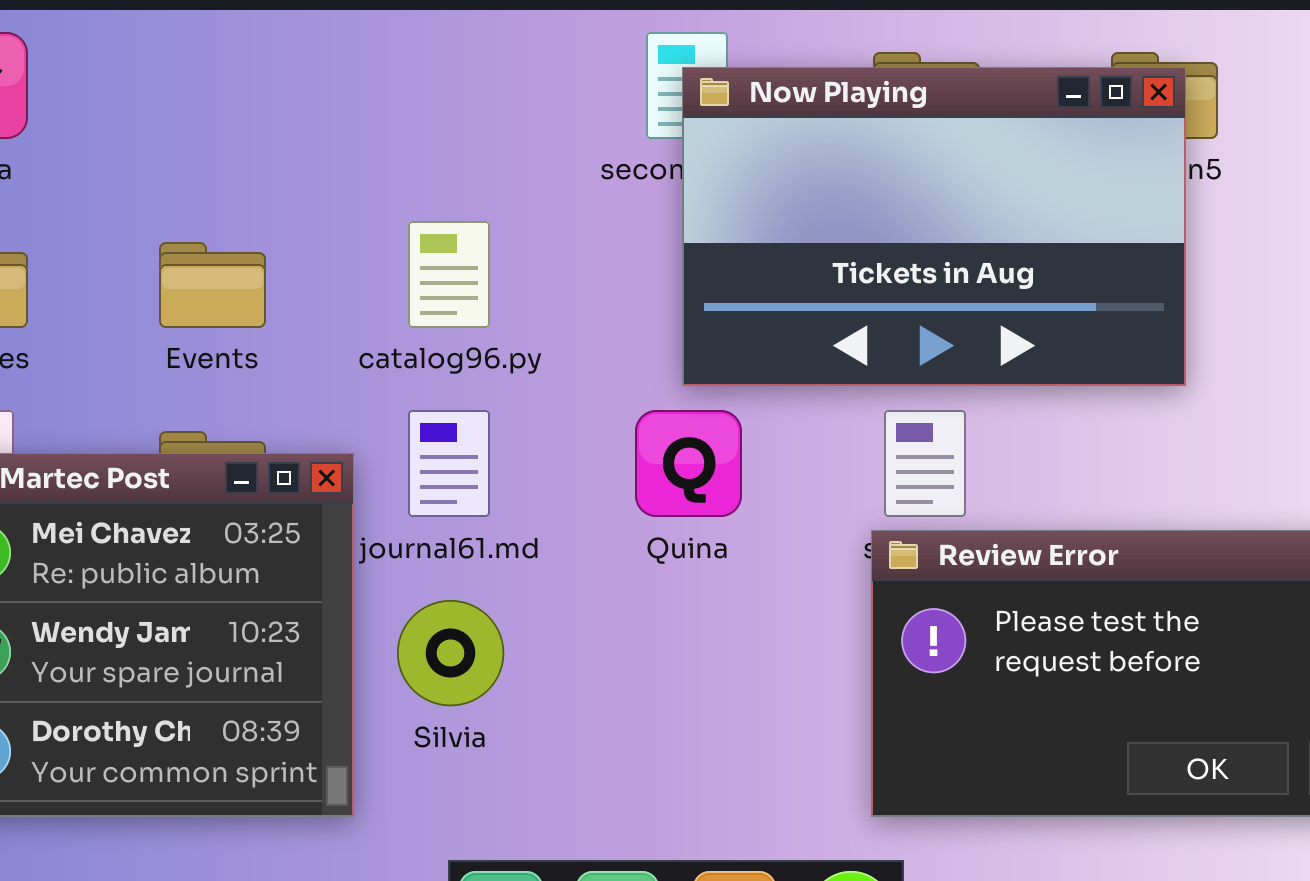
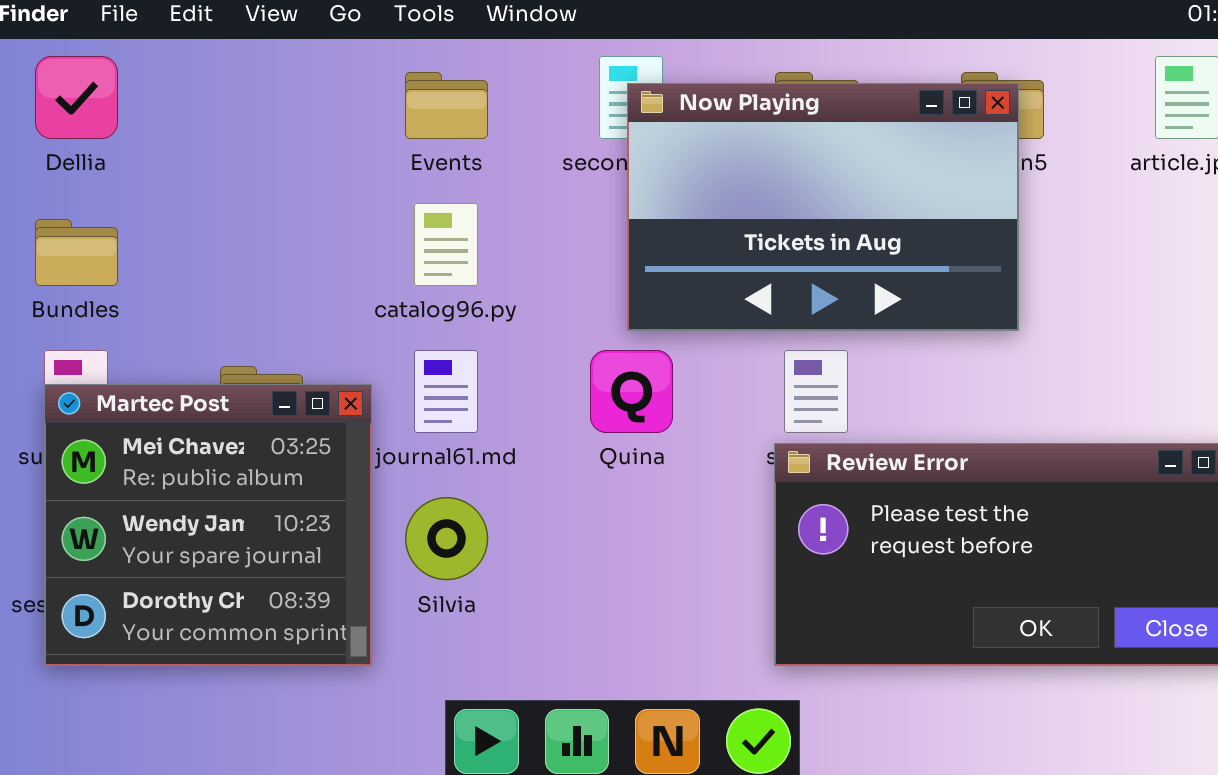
Events: [159,242,266,328] -> [405,72,488,139], moved

